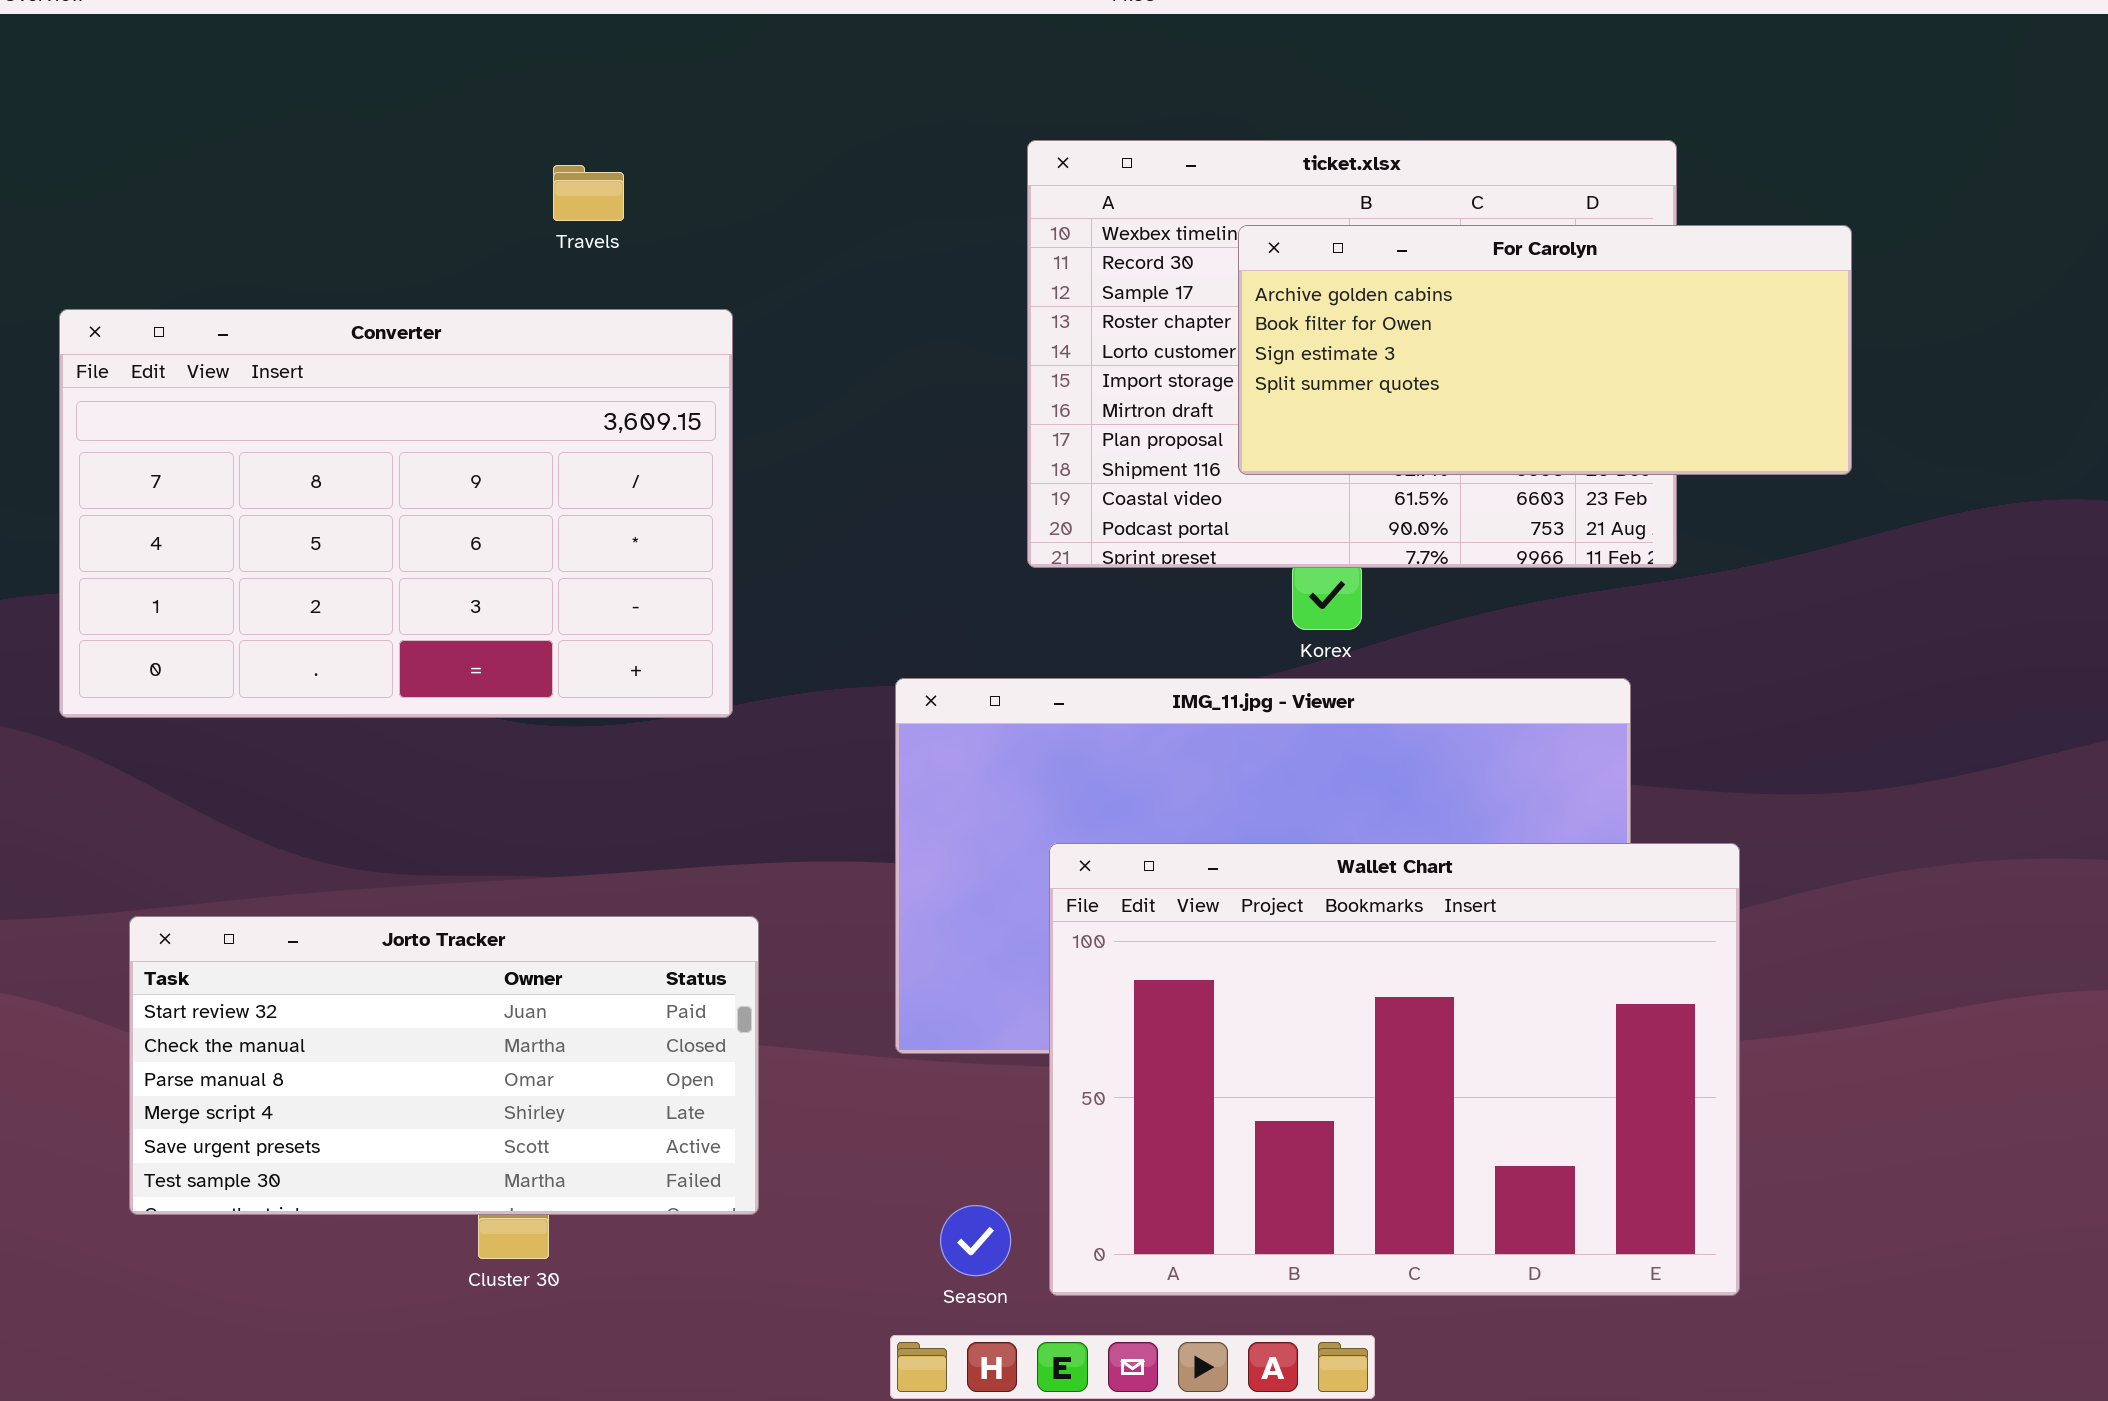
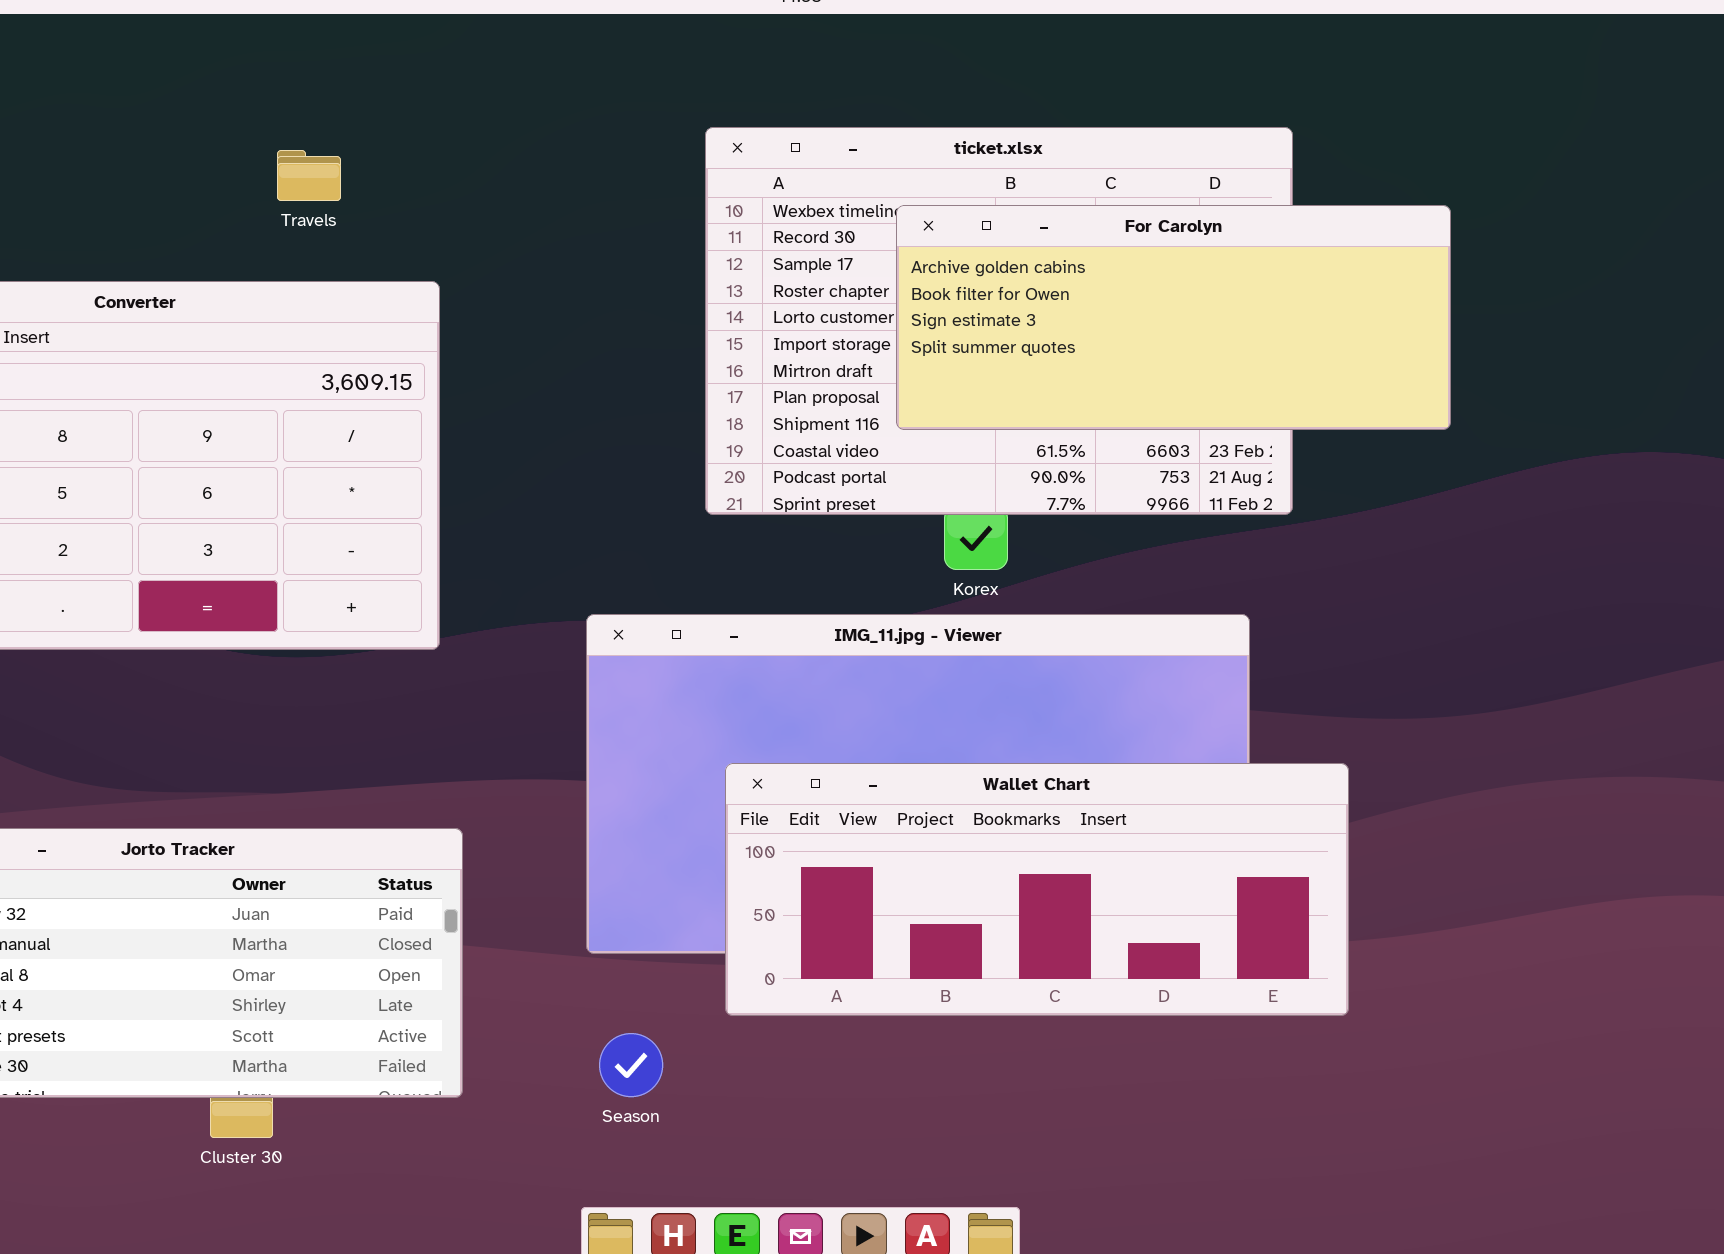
Wallet Chart: [1049,843,1740,1296] -> [725,763,1349,1016], resized
Season: [940,1205,1011,1276] -> [599,1033,663,1097], moved

